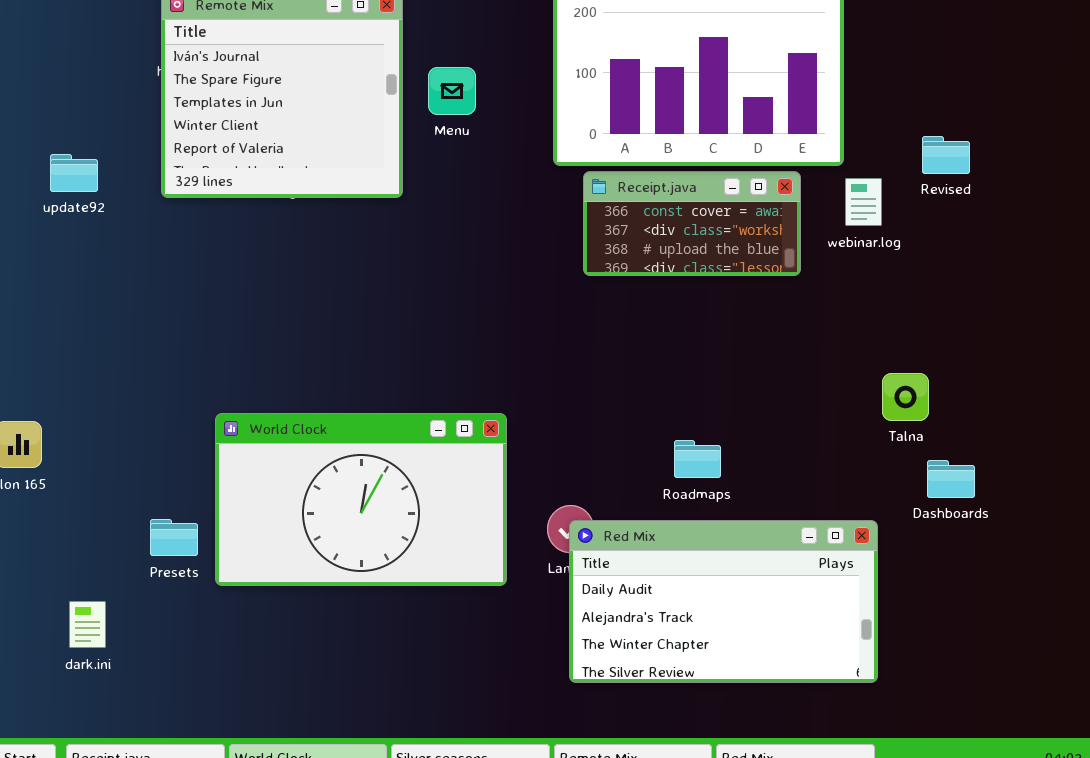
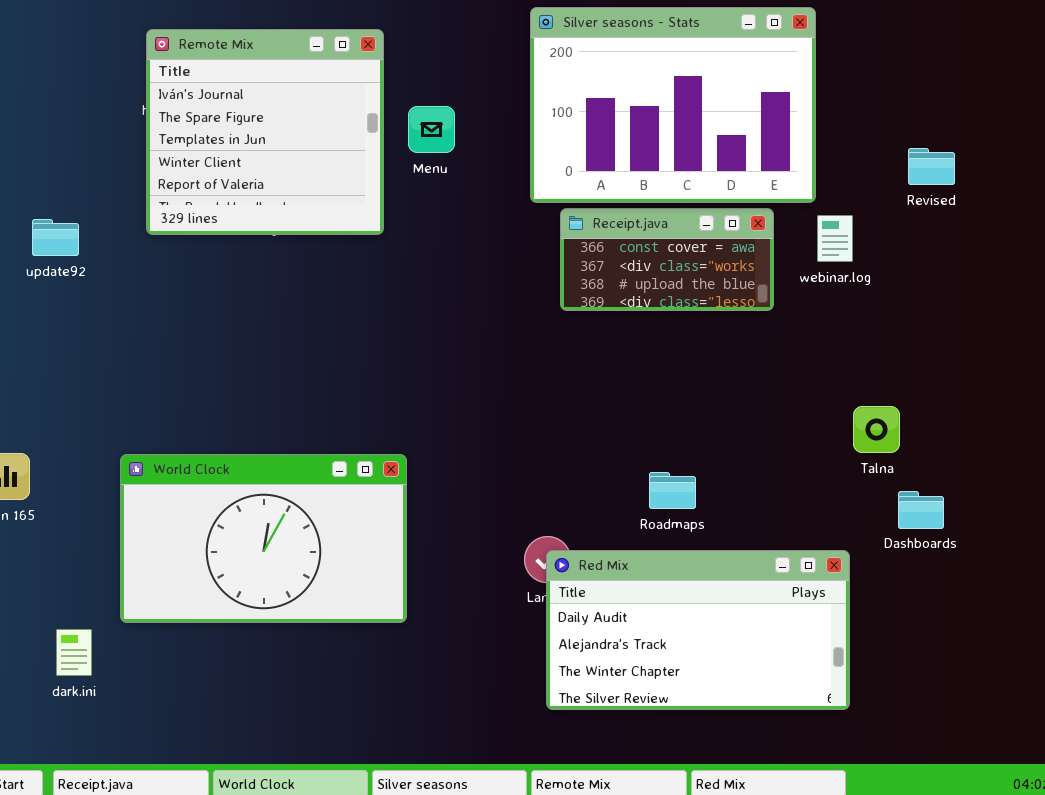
Revised: [922,136,970,174] -> [908,148,955,185], moved
update92: [50,154,98,192] -> [32,219,79,256], moved
World Clock: [215,413,507,586] -> [120,454,407,623], moved

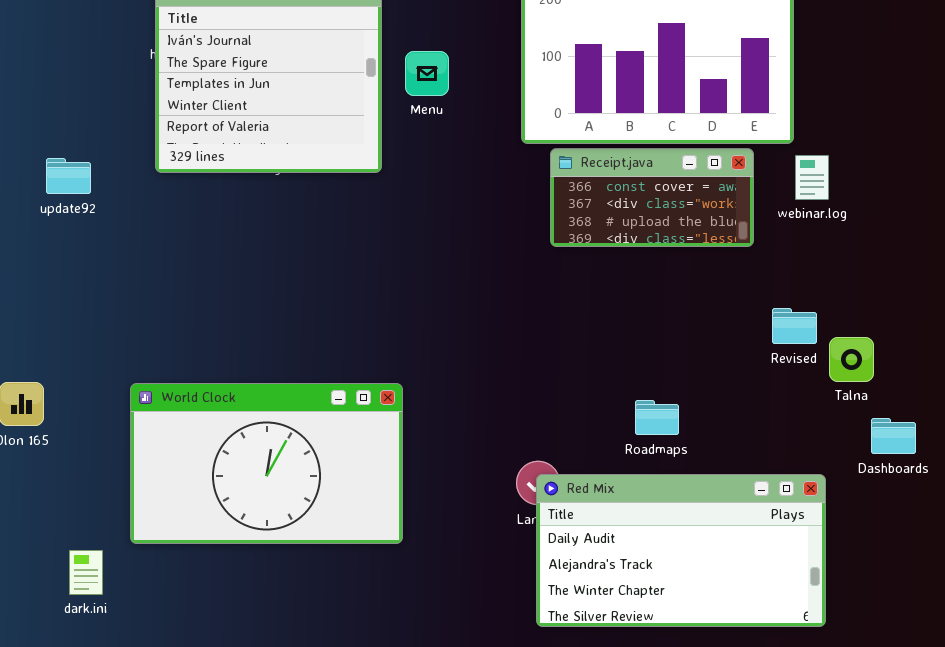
Revised: [908,148,955,185] -> [772,308,817,344], moved

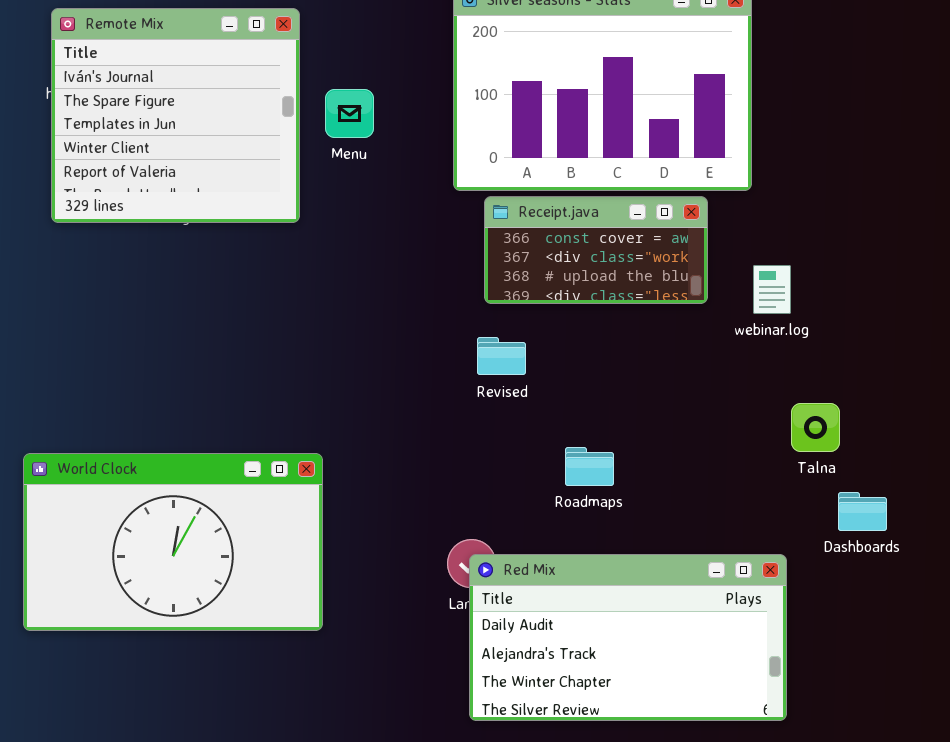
webinar.log: [795,155,829,200] -> [753,265,791,314], moved
Revised: [772,308,817,344] -> [477,337,526,375], moved
Roadmaps: [635,400,679,435] -> [565,447,614,486], moved

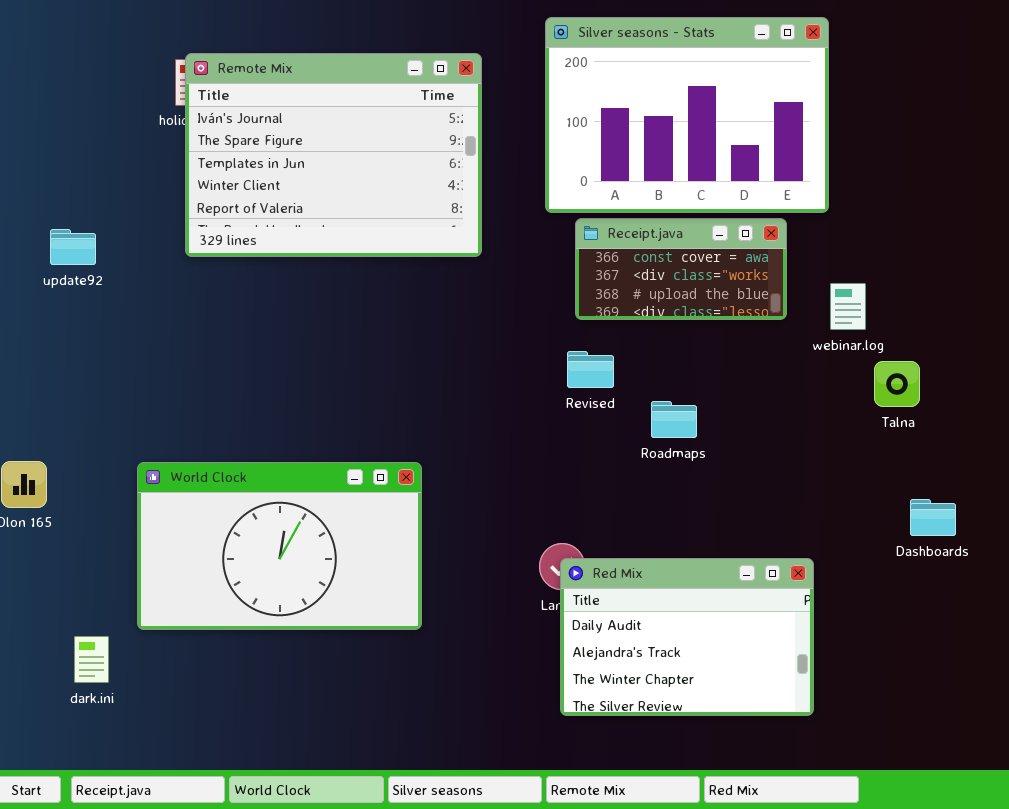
Remote Mix: [51,8,300,223] -> [185,53,482,257], moved, resized
Talna: [791,403,840,452] -> [874,361,920,407], moved
Roadmaps: [565,447,614,486] -> [651,401,697,438], moved
Red Mix: [469,554,787,721] -> [560,558,814,716], resized

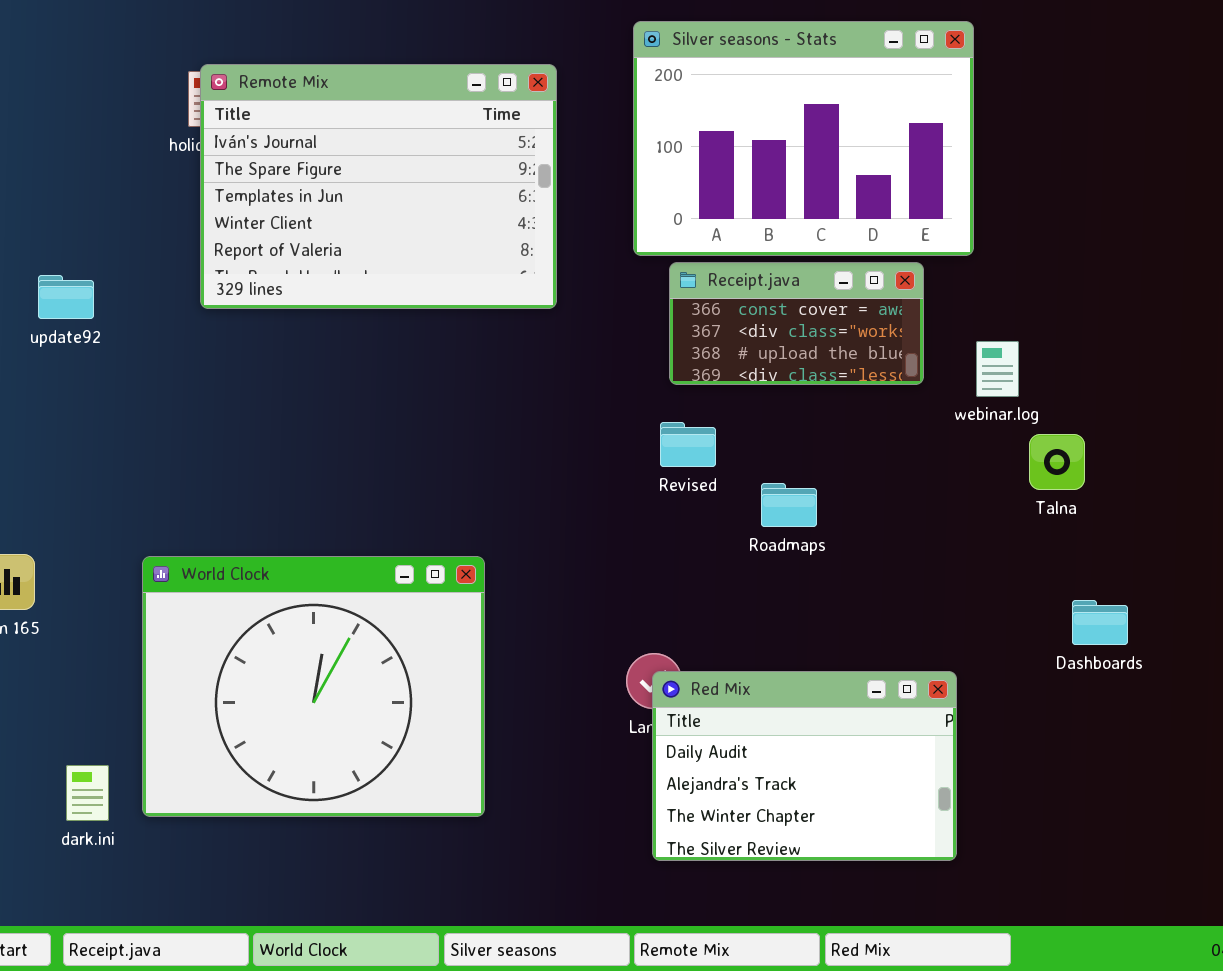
World Clock: [137,462,422,630] -> [142,556,485,817], resized

